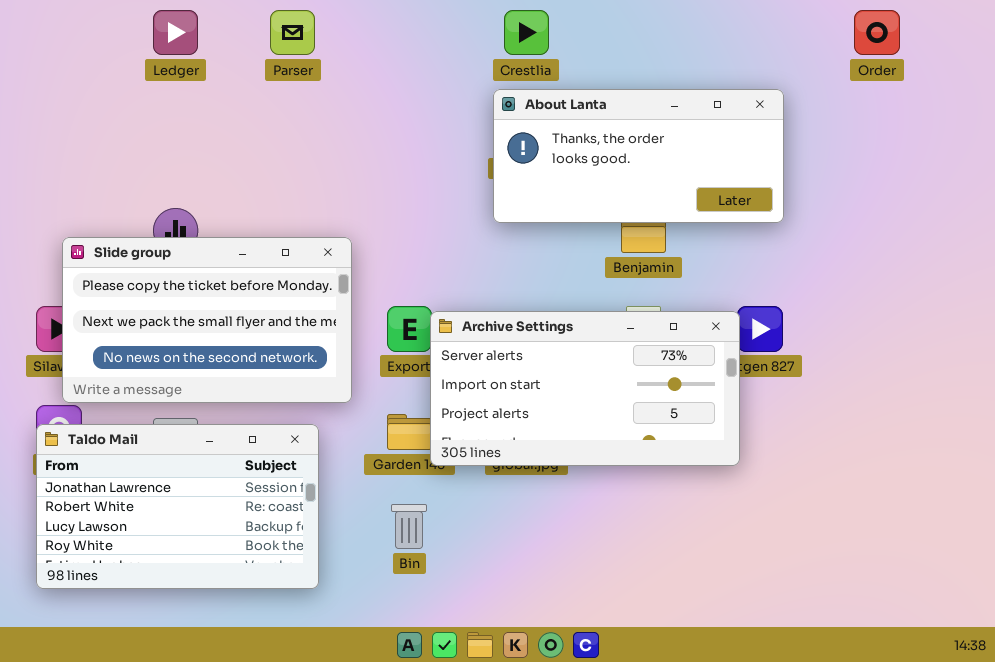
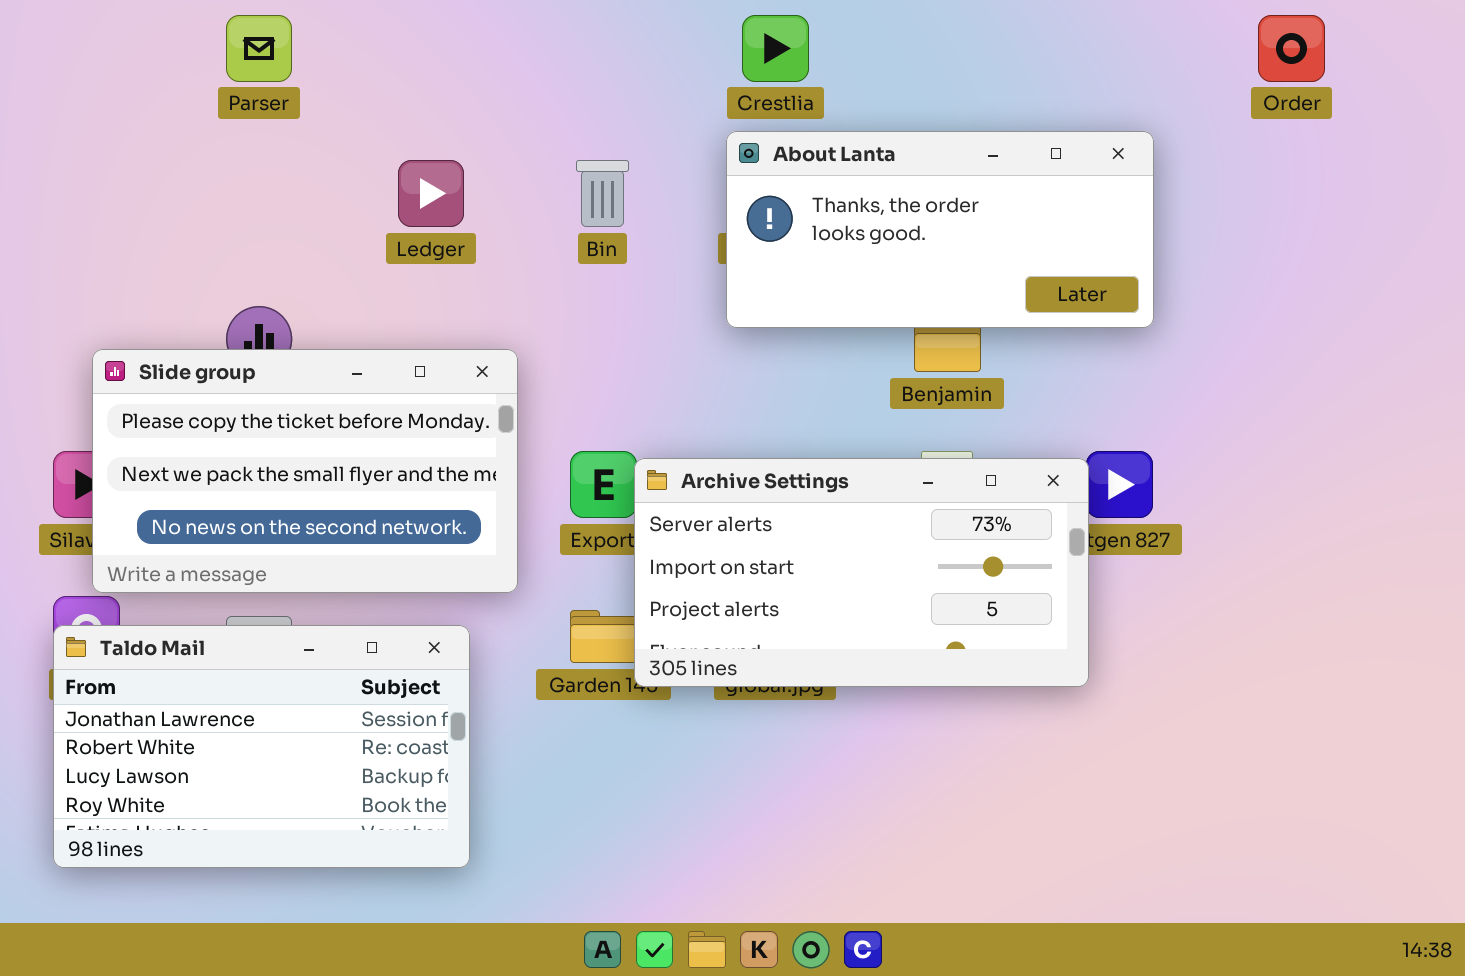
Ledger: [153,10,198,55] -> [398,160,464,227], moved
Parser: [270,10,315,55] -> [226,15,292,82], moved
Bin: [391,504,427,549] -> [576,160,629,227], moved

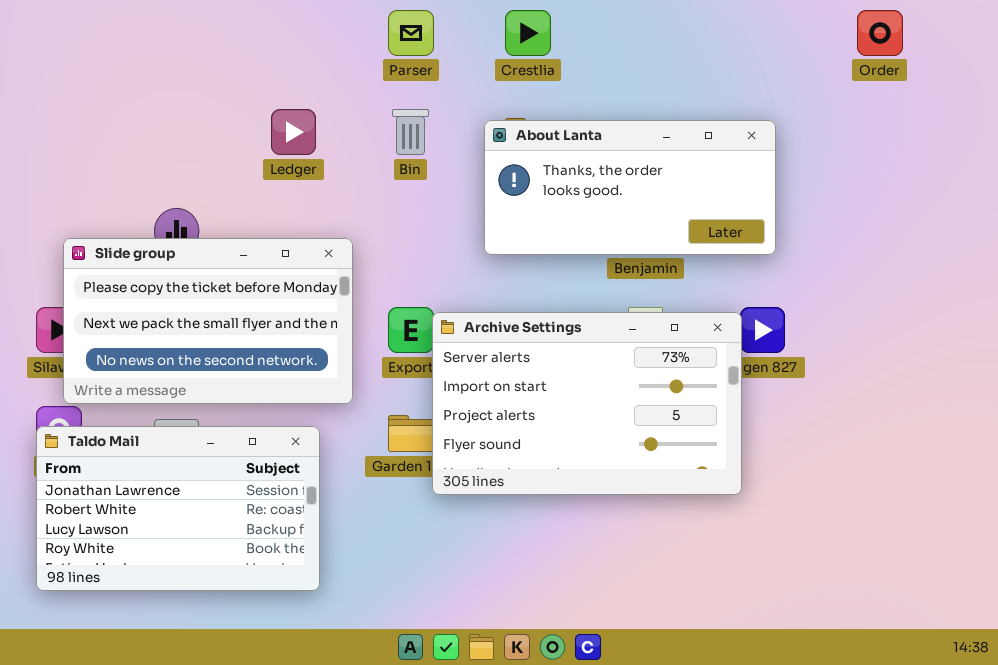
Parser: [226,15,292,82] -> [388,10,434,56], moved
About Lanta: [726,131,1154,328] -> [484,120,776,255], moved
Archive Settings: [634,458,1089,687] -> [432,312,742,495], resized

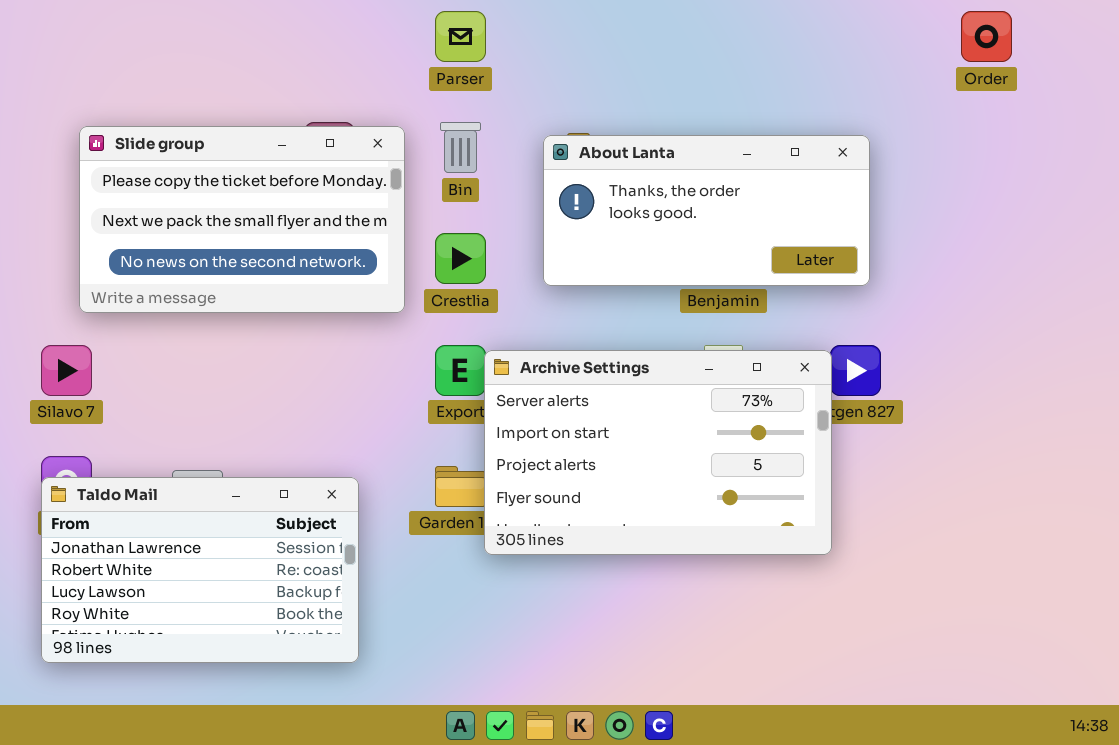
Crestlia: [505,10,551,56] -> [435,233,486,284], moved
Slide group: [63,238,353,404] -> [79,126,405,313], moved

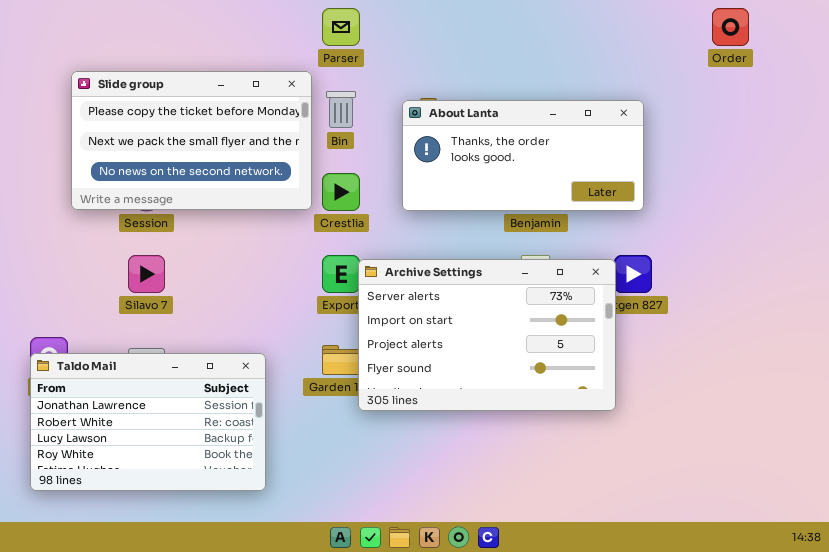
Slide group: [79,126,405,313] -> [71,71,312,210], moved
Silavo 7: [41,345,92,396] -> [128,255,165,293], moved

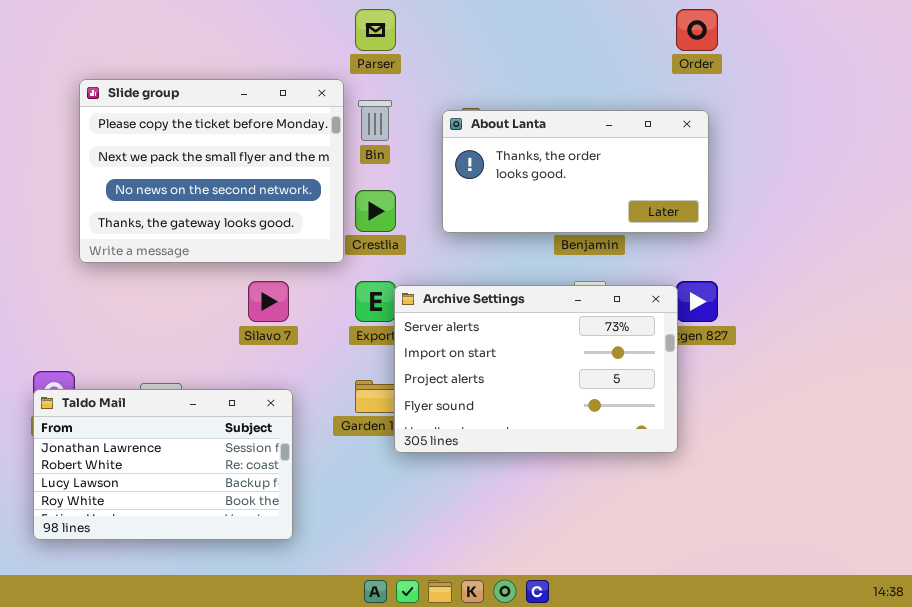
Order: [712,8,749,46] -> [676,9,718,51], moved
Slide group: [71,71,312,210] -> [79,79,344,263], resized
Silavo 7: [128,255,165,293] -> [248,281,289,322], moved

